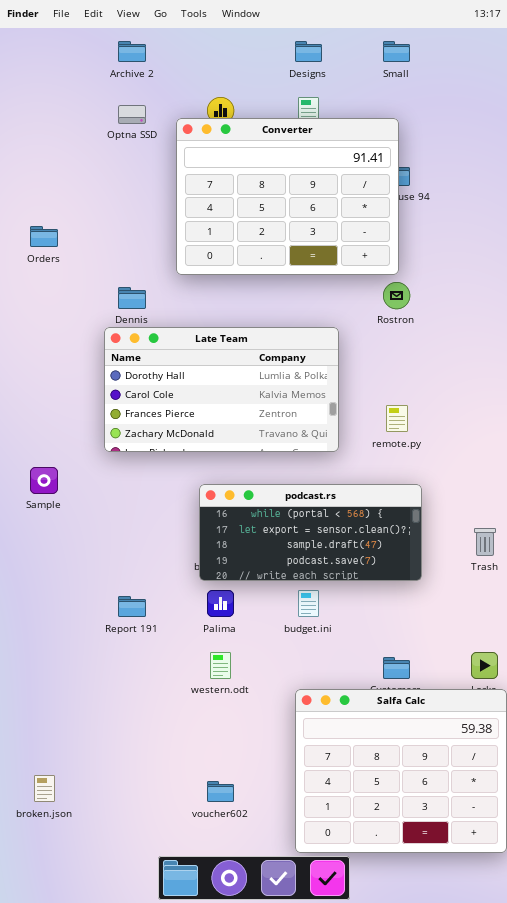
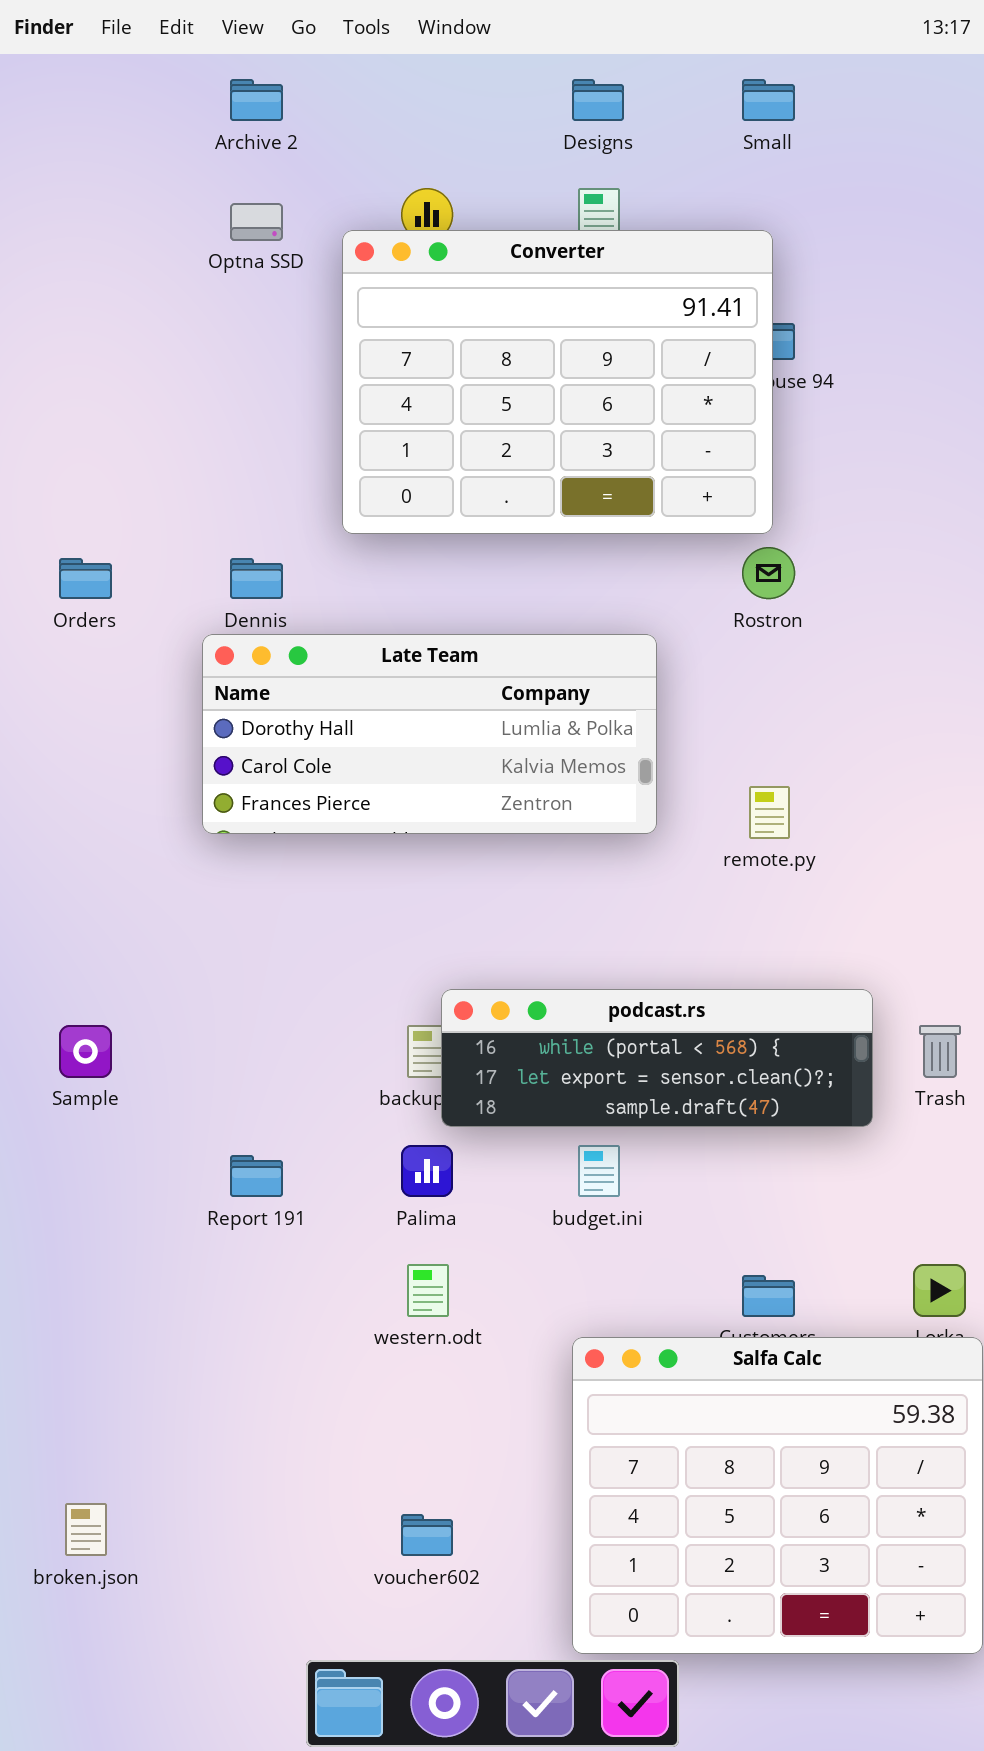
Orders: [30,226,58,247] -> [59,558,112,599], moved
Late Team: [104,327,339,452] -> [202,634,657,834], resized
Sample: [30,467,58,494] -> [59,1025,112,1078], moved
podcast.rs: [199,484,422,581] -> [441,989,873,1127], moved, resized

